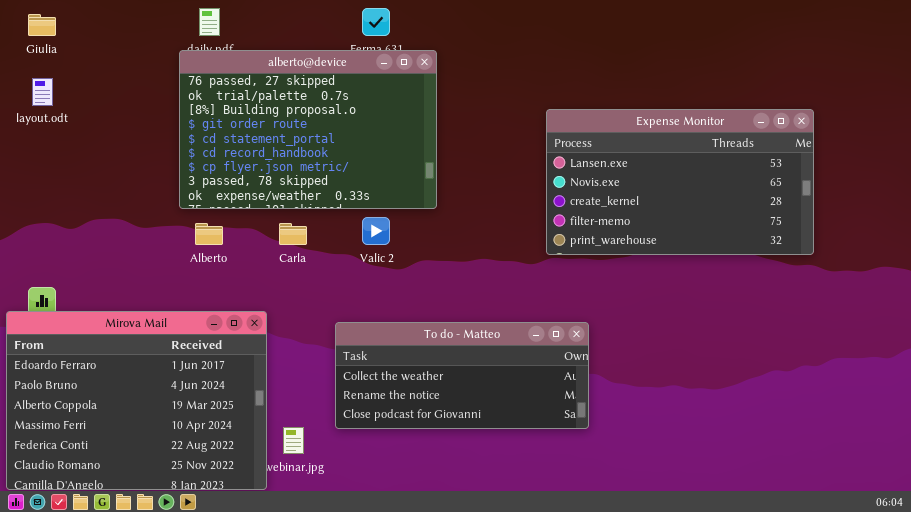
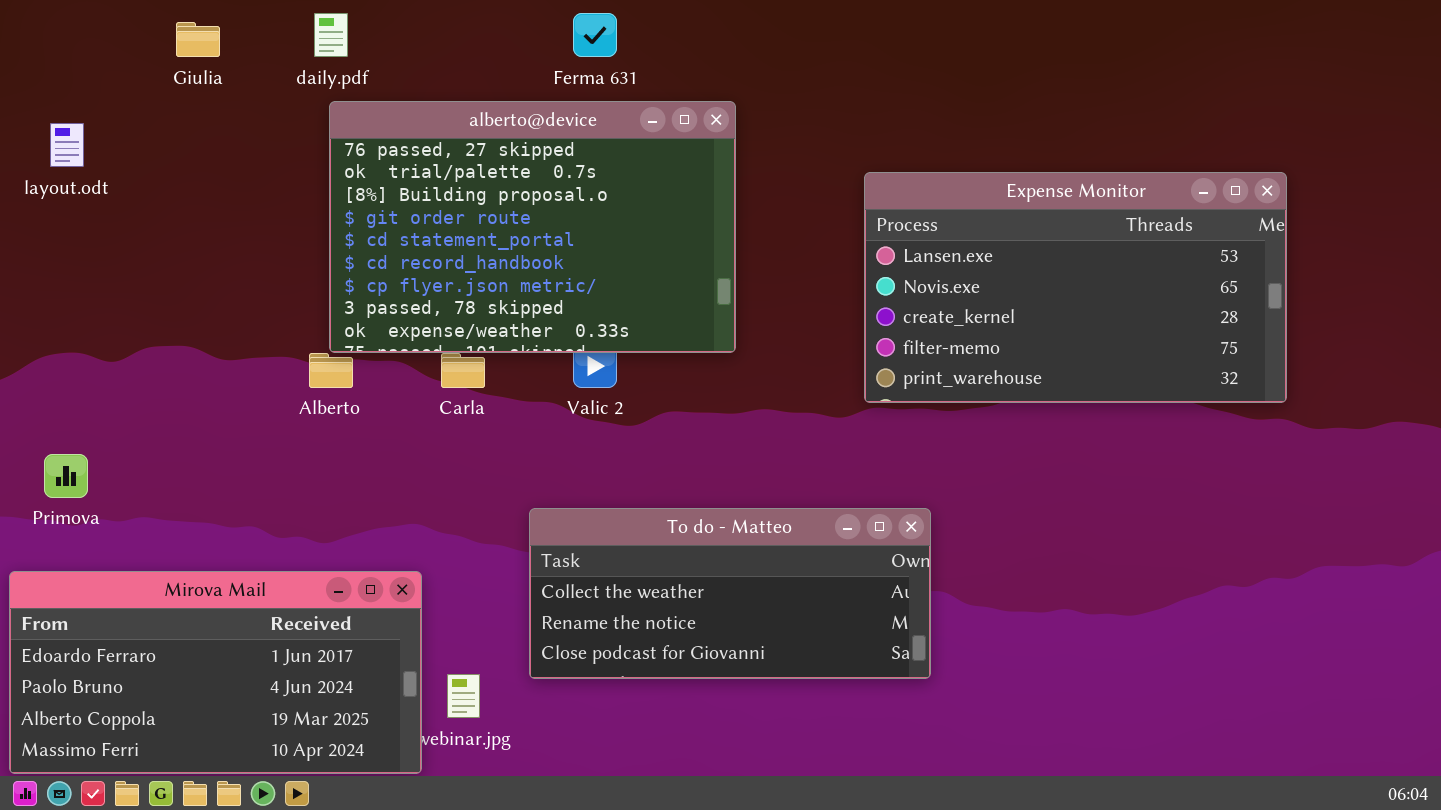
Giulia: [28,14,56,36] -> [176,22,220,57], moved
alberto@device: [179,50,437,209] -> [329,101,736,353], moved
Mirova Mail: [6,311,267,490] -> [9,571,422,774], resized

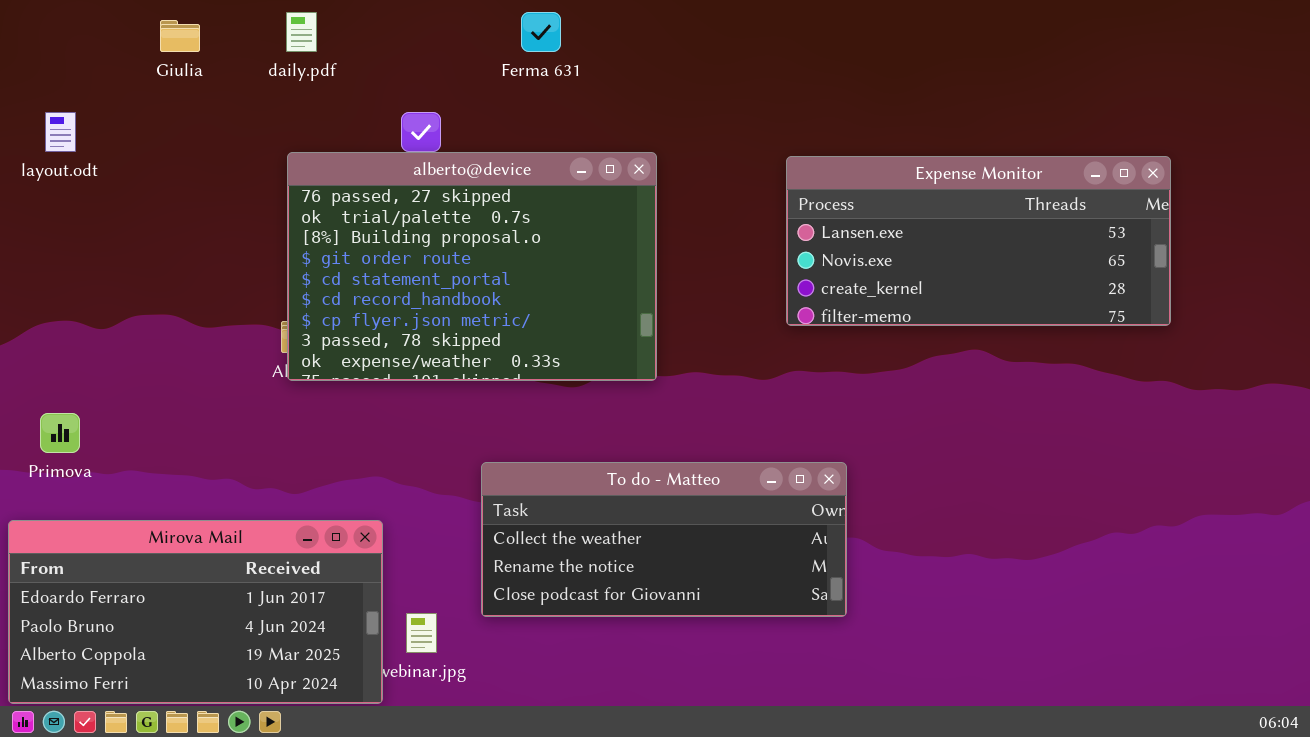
alberto@device: [329,101,736,353] -> [287,152,657,381], moved
Expense Monitor: [864,172,1287,403] -> [786,156,1171,326], resized

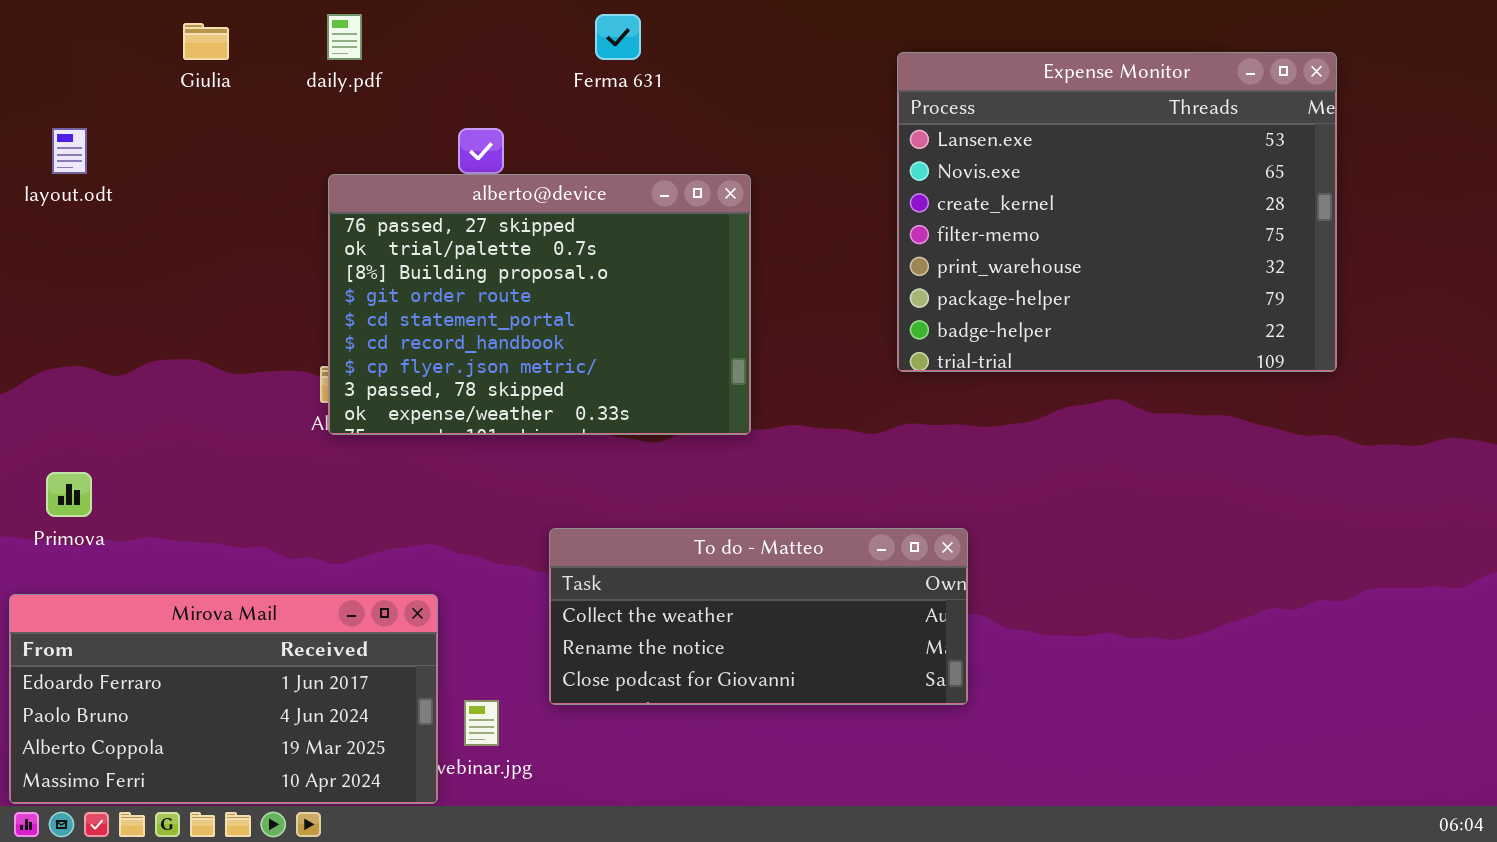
Expense Monitor: [786,156,1171,326] -> [897,52,1337,372], resized

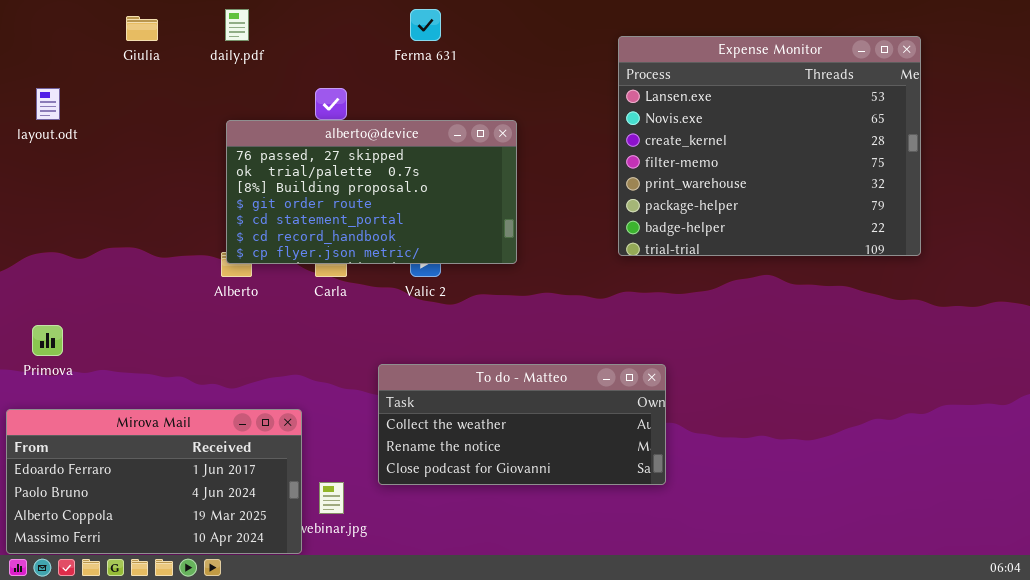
alberto@device: [328,174,751,435] -> [226,120,517,264], resized

